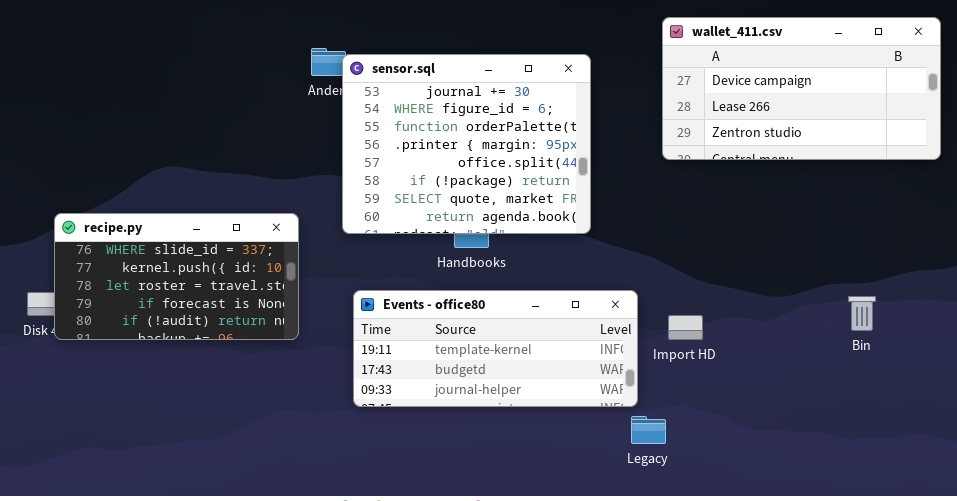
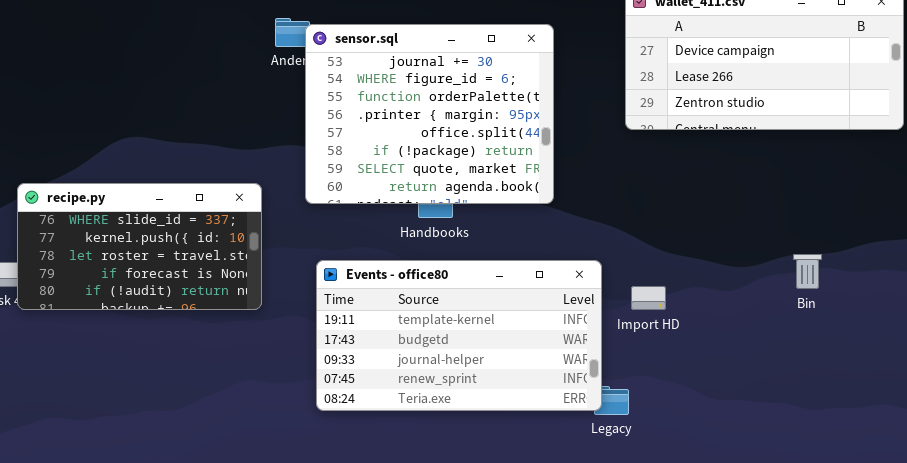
Events - office80: [353,290,638,407] -> [316,260,602,411], resized
Bin: [848,296,876,331] -> [793,254,822,289], moved

